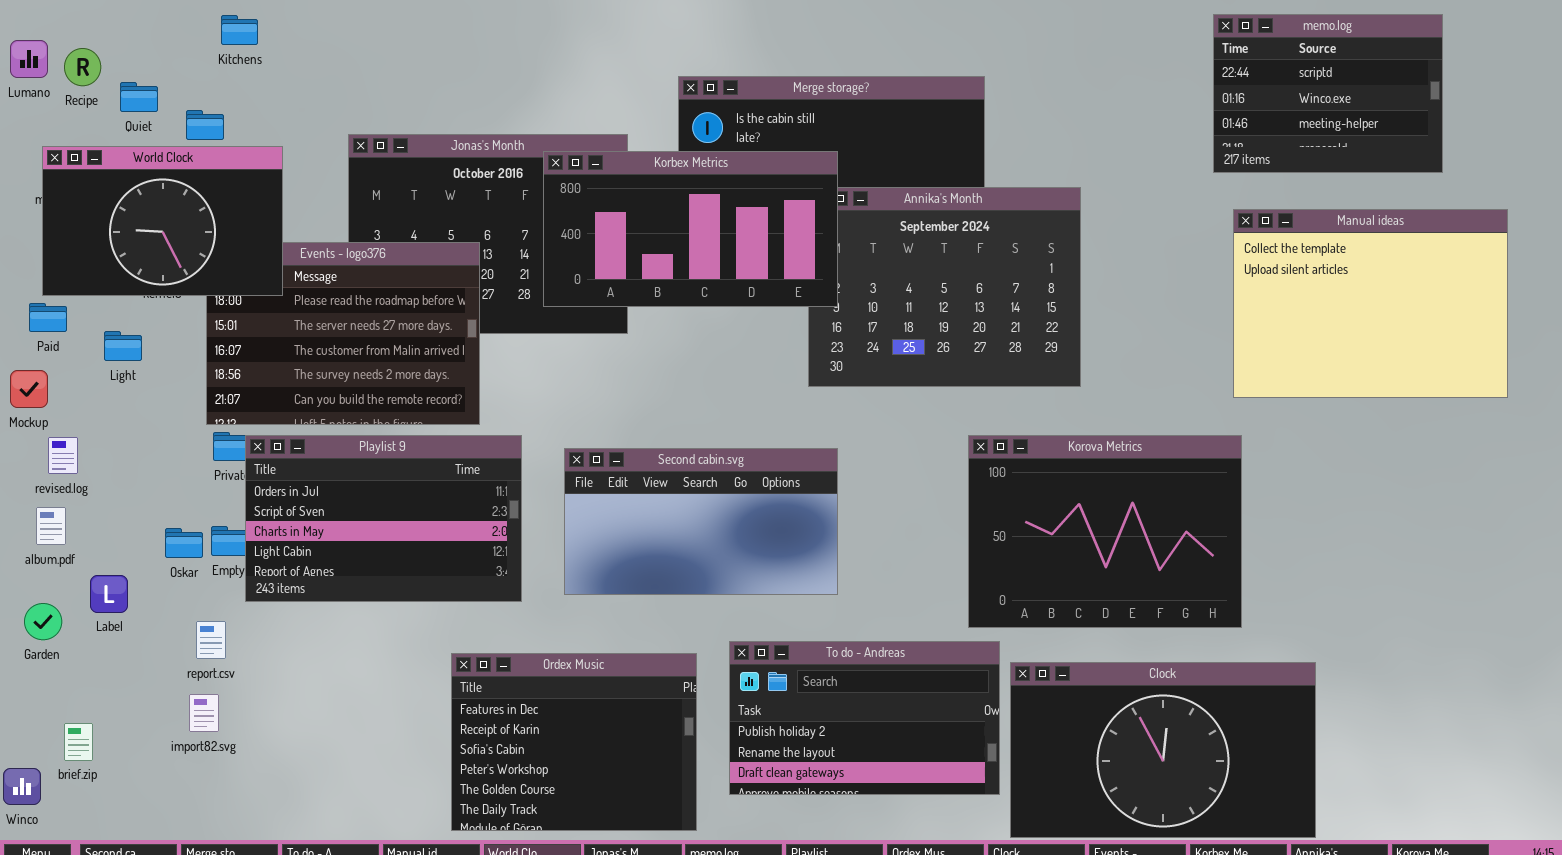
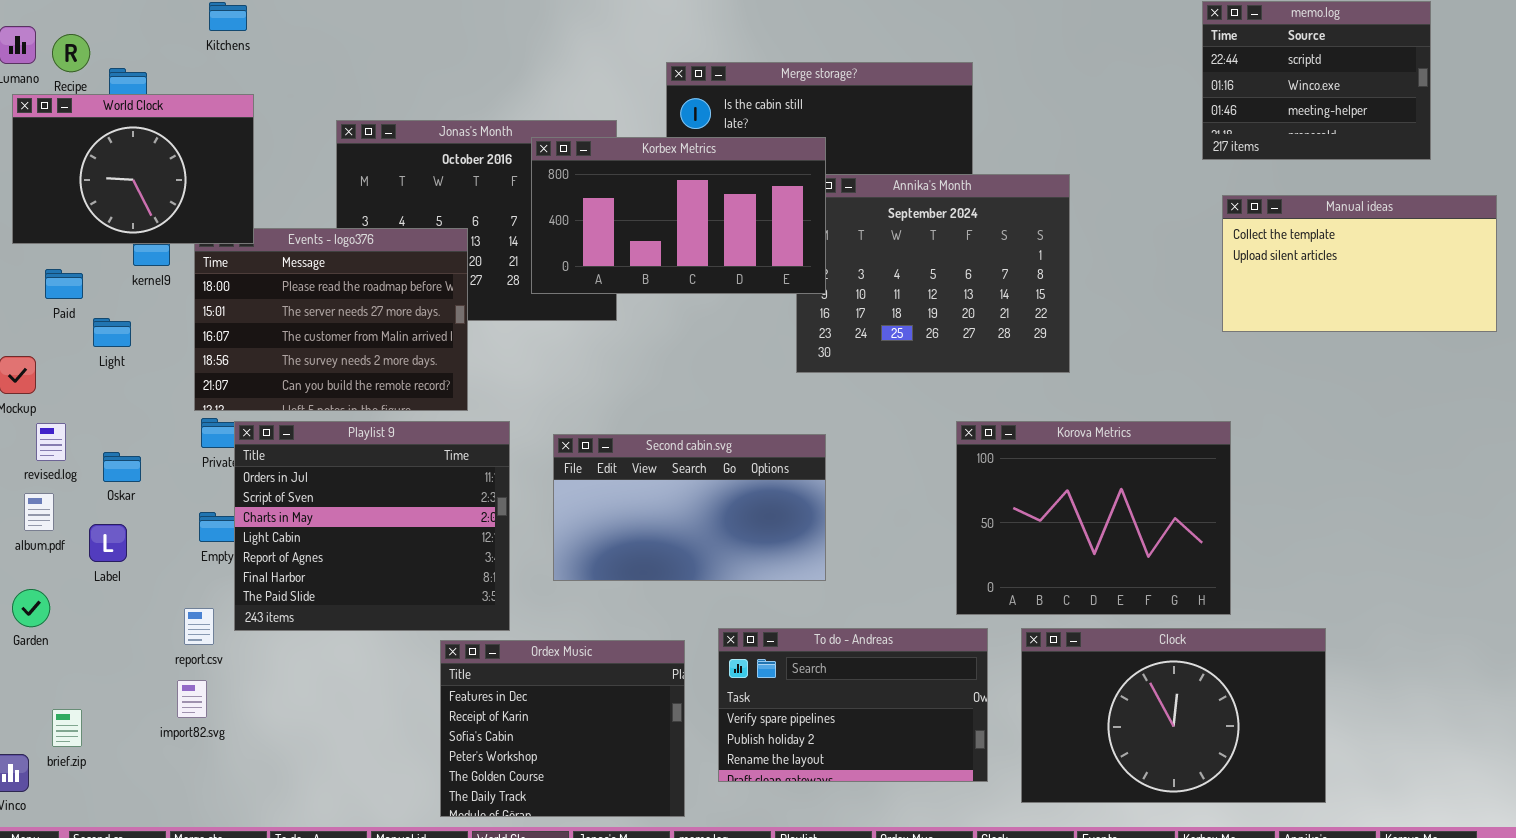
World Clock: [42,146,283,296] -> [12,94,254,244], moved
Manual ideas: [1233,209,1508,398] -> [1222,195,1497,332], resized
Paid: [29,303,67,332] -> [45,269,83,299], moved
Playlist 9: [245,435,522,602] -> [234,421,510,631], resized
Oskar: [165,528,203,558] -> [103,452,141,482], moved
Label: [90,575,128,613] -> [89,524,127,562], moved
To do - Andreas: [729,641,1000,795] -> [718,628,988,782], scrolled up 1 row
Clock: [1010,662,1316,838] -> [1021,628,1326,803], moved

